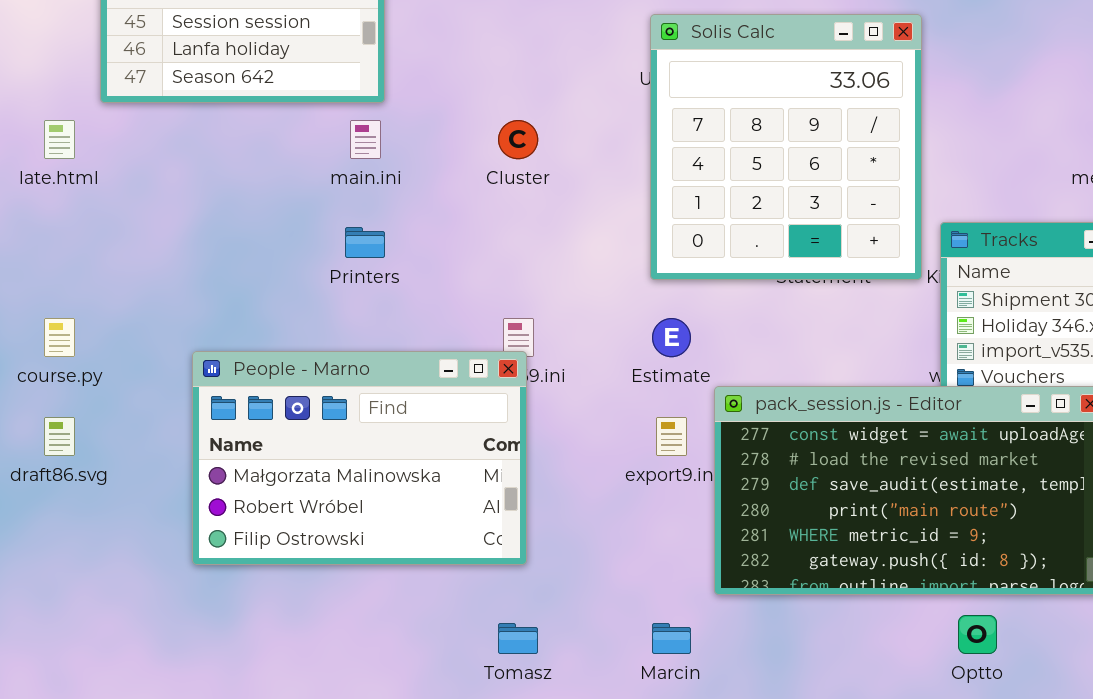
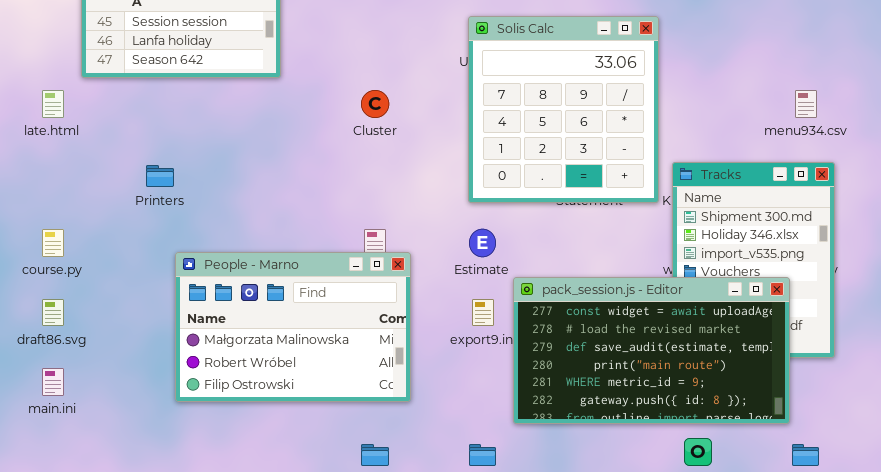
main.ini: [350,120,381,159] -> [42,368,64,396], moved
Printers: [345,227,385,258] -> [146,165,174,187], moved
People - Marno: [192,351,527,565] -> [175,252,411,402], moved

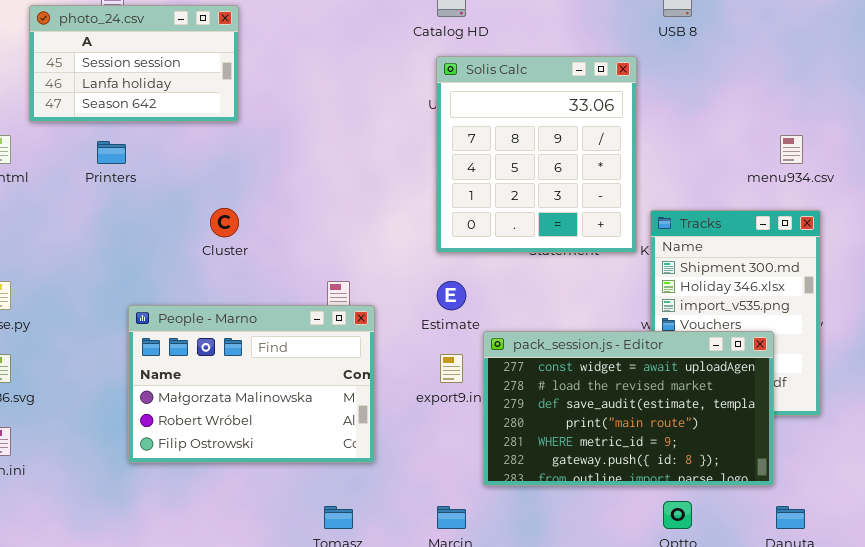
Cluster: [361,90,389,118] -> [210,208,239,237], moved
Printers: [146,165,174,187] -> [97,141,126,164], moved

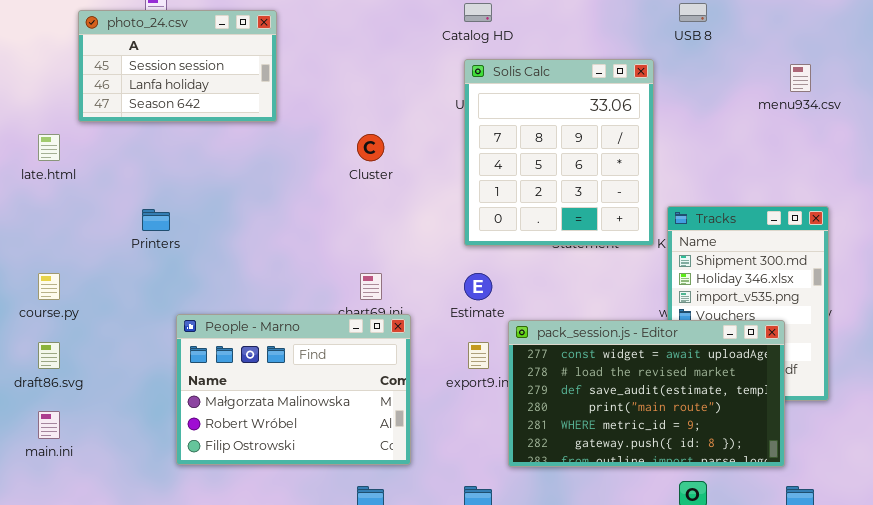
menu934.csv: [780,135,803,164] -> [790,64,811,92], moved
Printers: [97,141,126,164] -> [142,209,170,231], moved
Cluster: [210,208,239,237] -> [357,134,384,161], moved
People - Marno: [128,305,375,463] -> [176,314,411,465], moved

